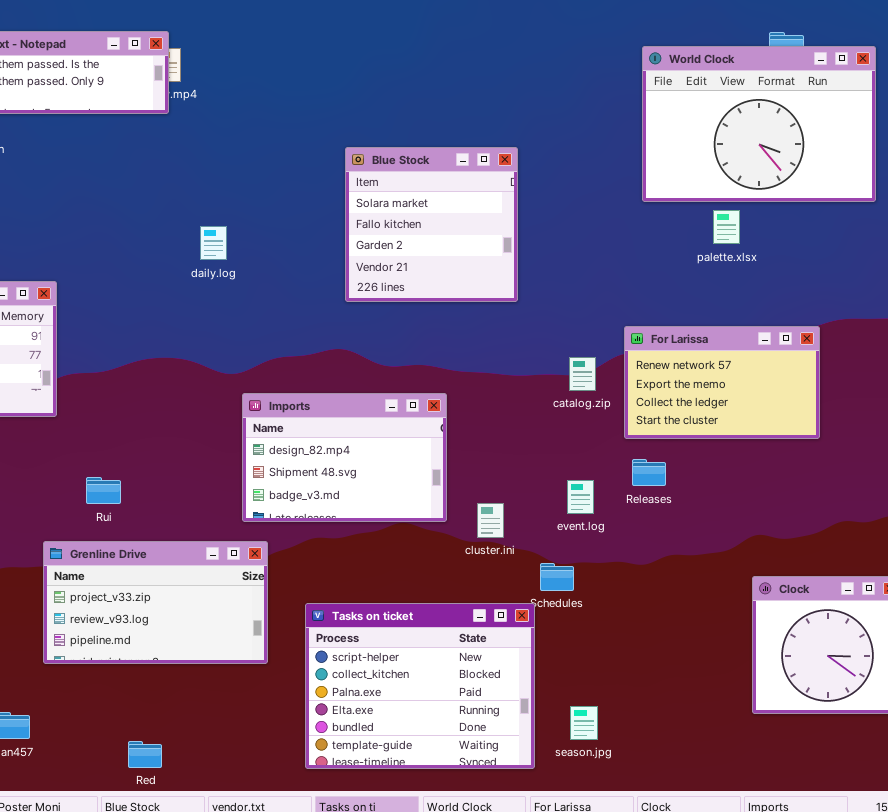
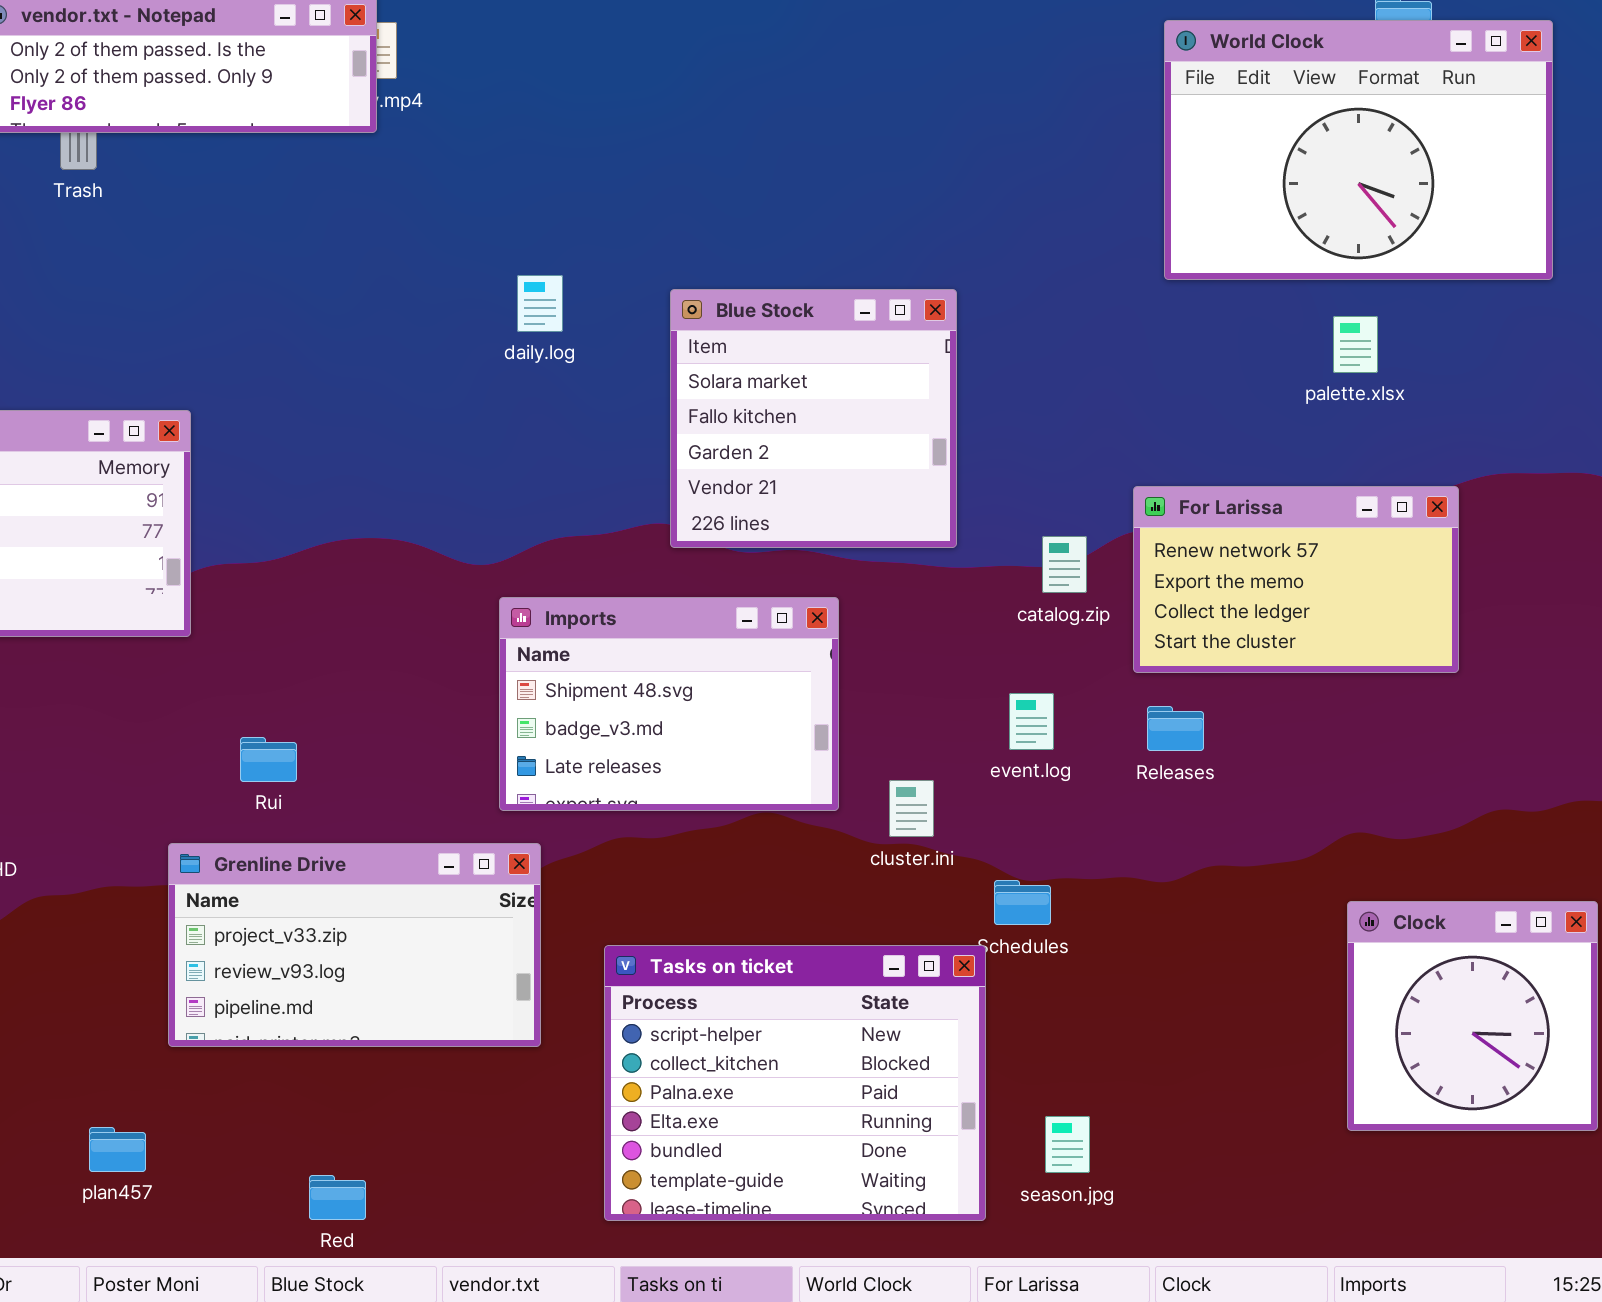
Blue Stock: [345,147,518,302] -> [670,289,957,548], moved
palette.xlsx: [713,210,740,244] -> [1333,316,1378,373], moved
daily.log: [200,226,227,260] -> [517,275,563,332], moved
Imports: [242,393,447,522] -> [499,597,839,811], scrolled down 1 row
event.log: [567,480,594,514] -> [1009,693,1054,750], moved

